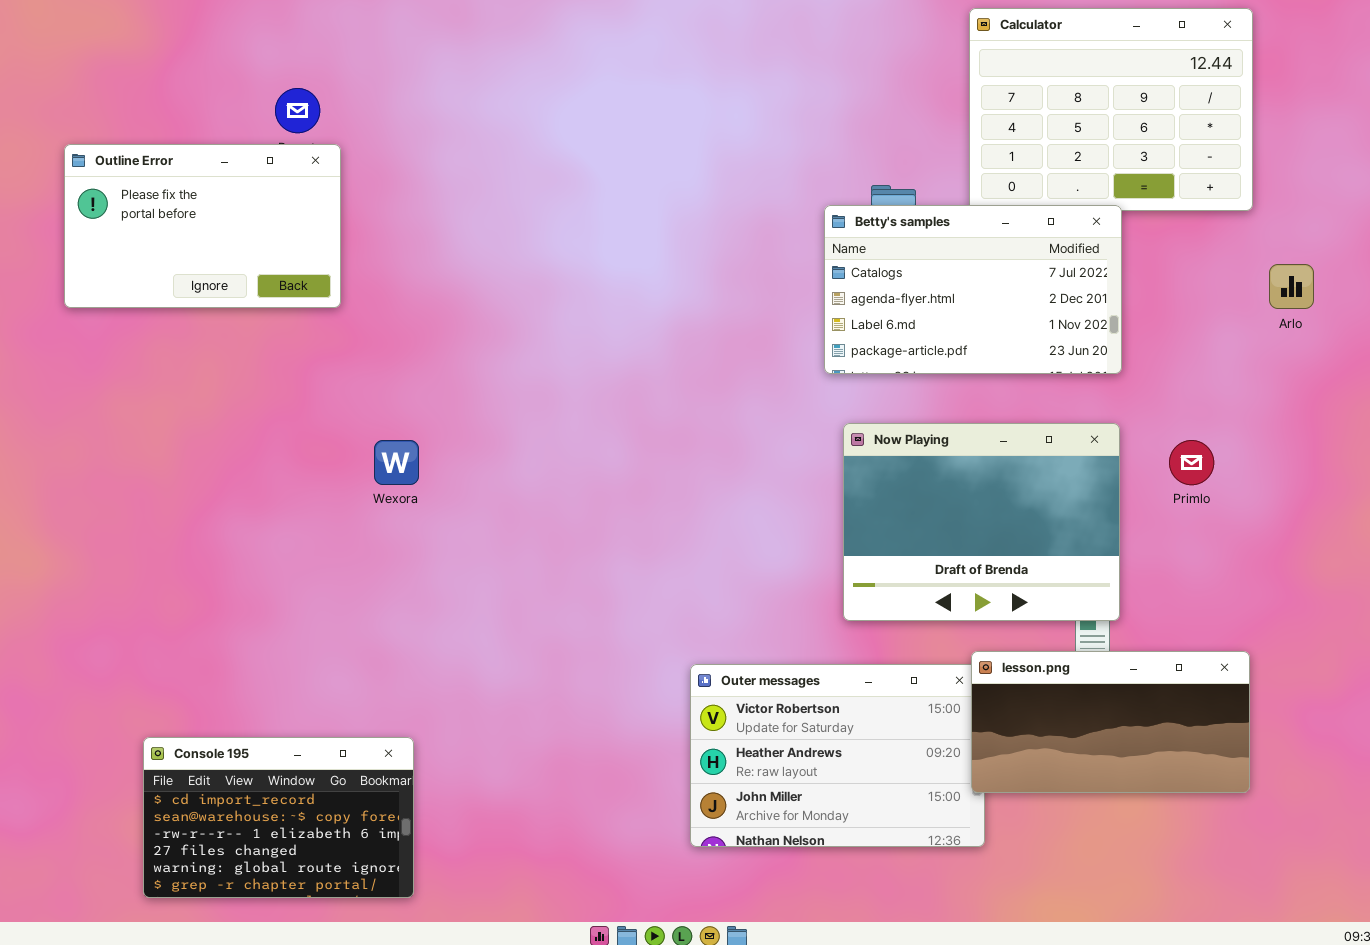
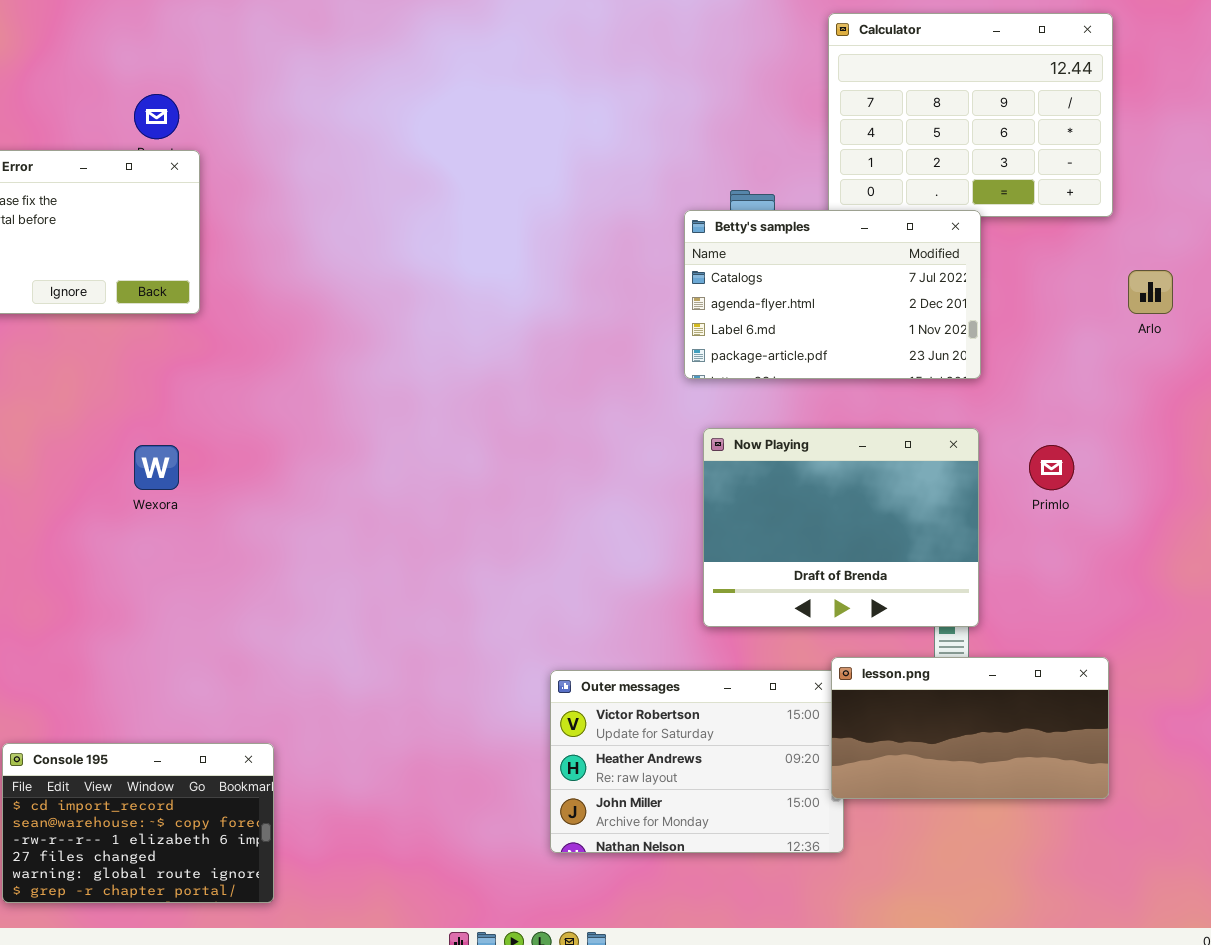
Wexora: [374,440,419,485] -> [134,445,179,490], moved

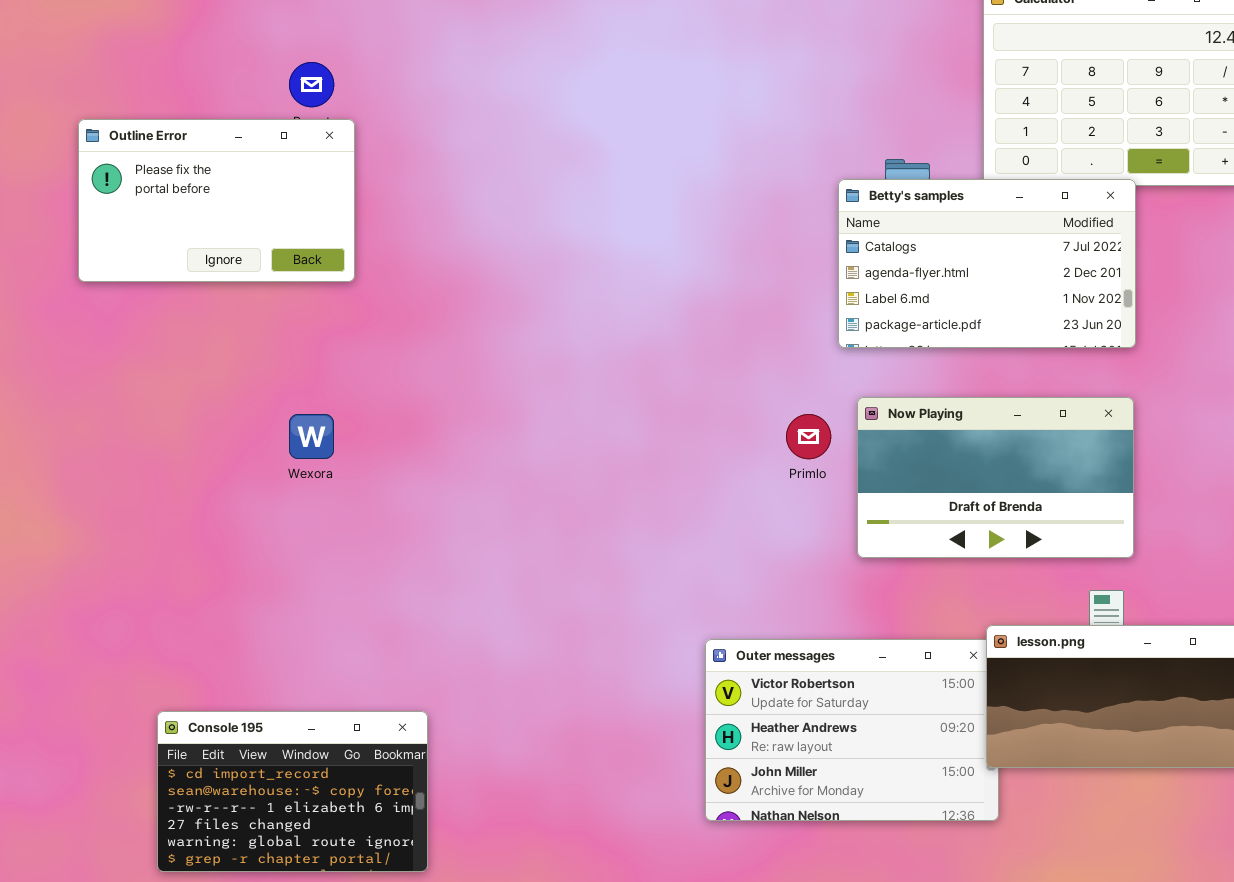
Now Playing: [703,428,979,627] -> [857,397,1134,558], resized
Primlo: [1029,445,1074,490] -> [786,414,831,459], moved

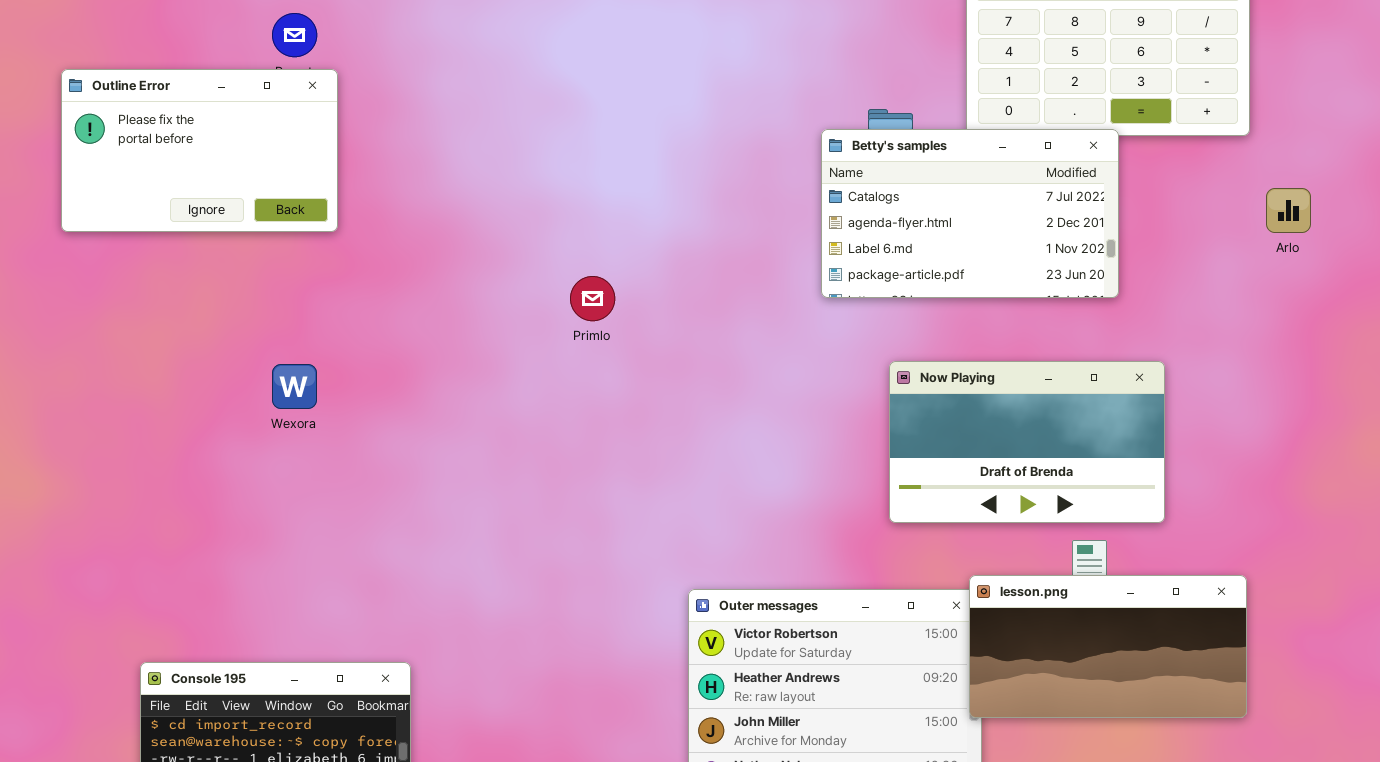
Now Playing: [857,397,1134,558] -> [889,361,1165,523], moved
Primlo: [786,414,831,459] -> [570,276,615,321], moved

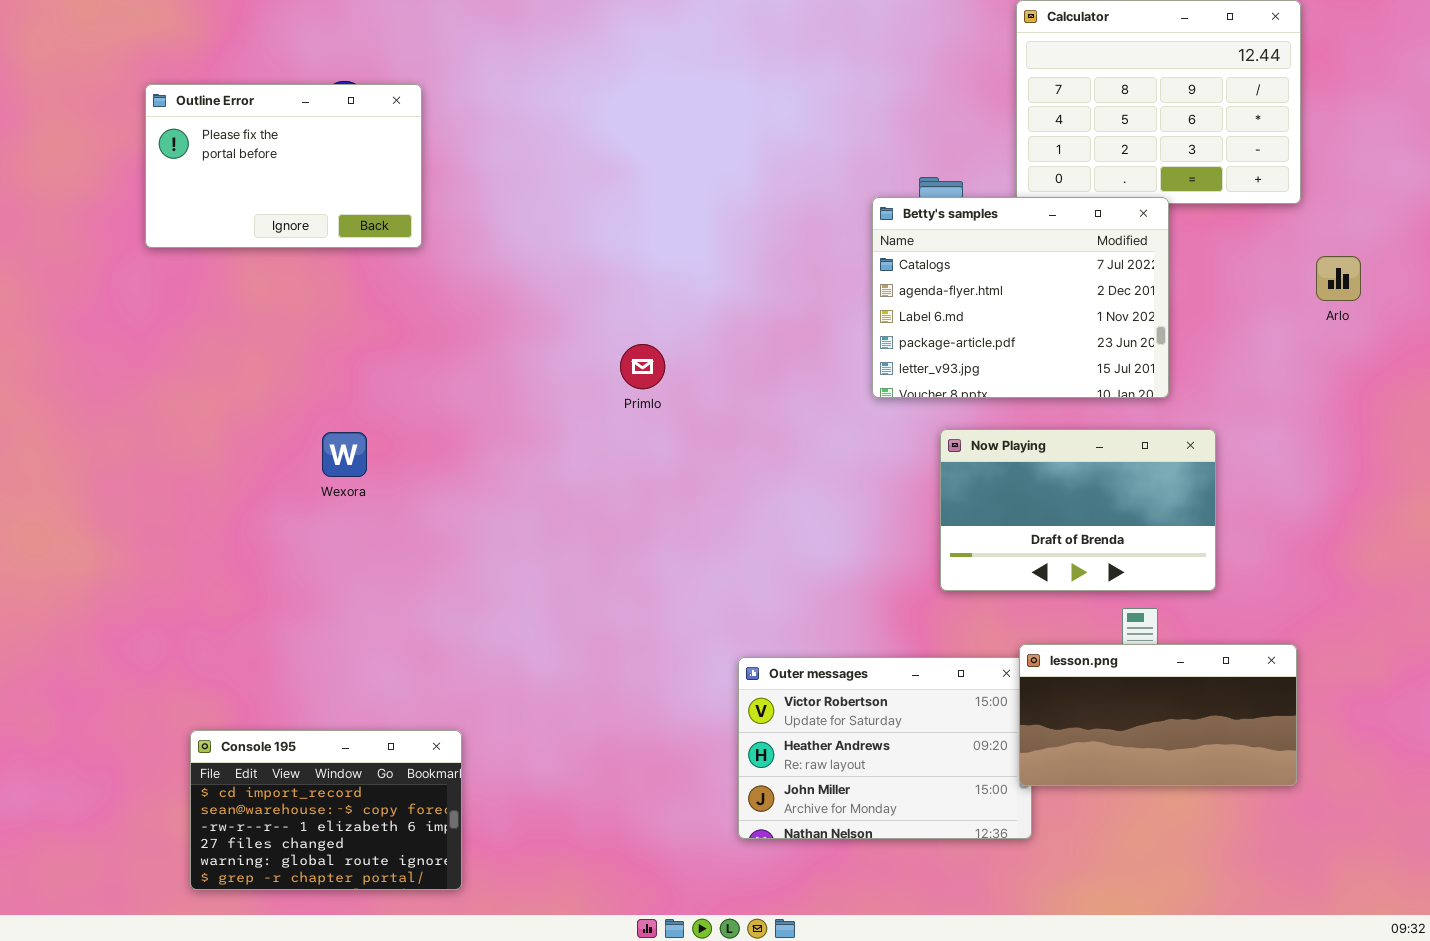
Outline Error: [61,69,338,232] -> [145,84,422,248], moved
Betty's samples: [821,129,1119,298] -> [872,197,1169,398], resized

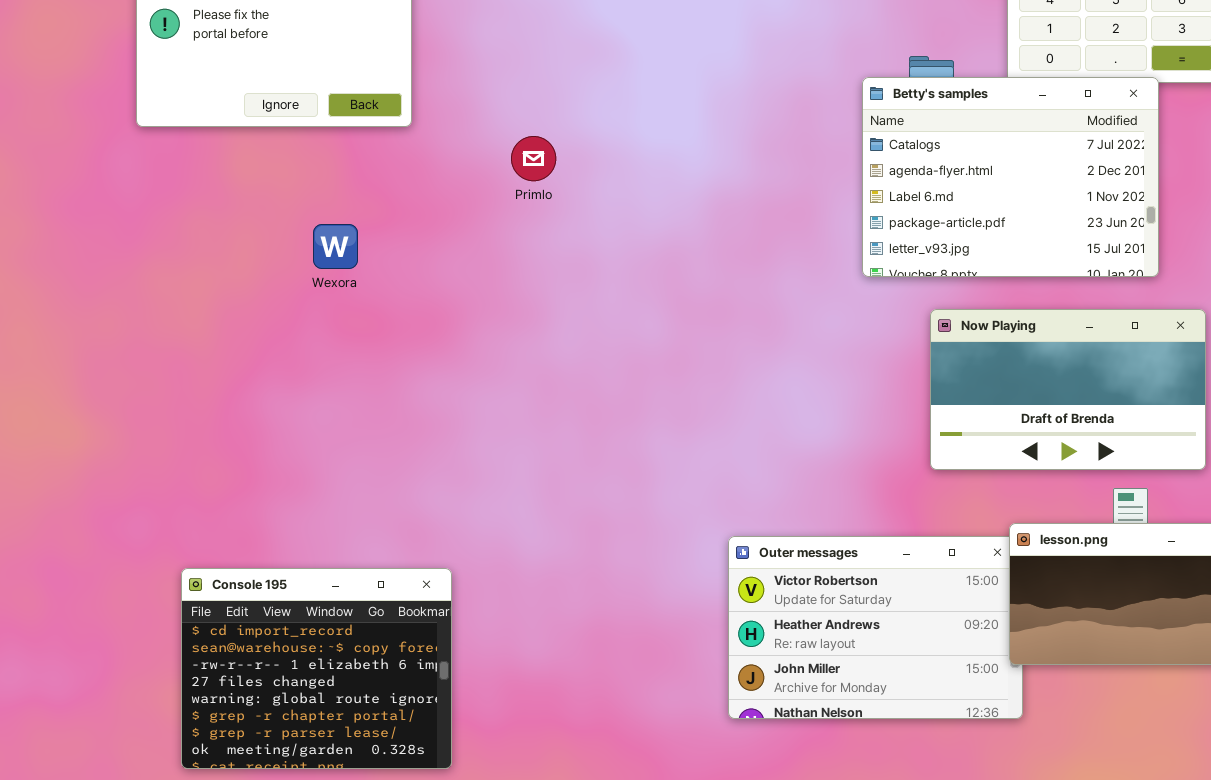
Primlo: [620,344,665,389] -> [511,136,556,181], moved
Wexora: [322,432,367,477] -> [313,224,358,269], moved
Console 195: [190,730,462,890] -> [181,568,452,769], resized

